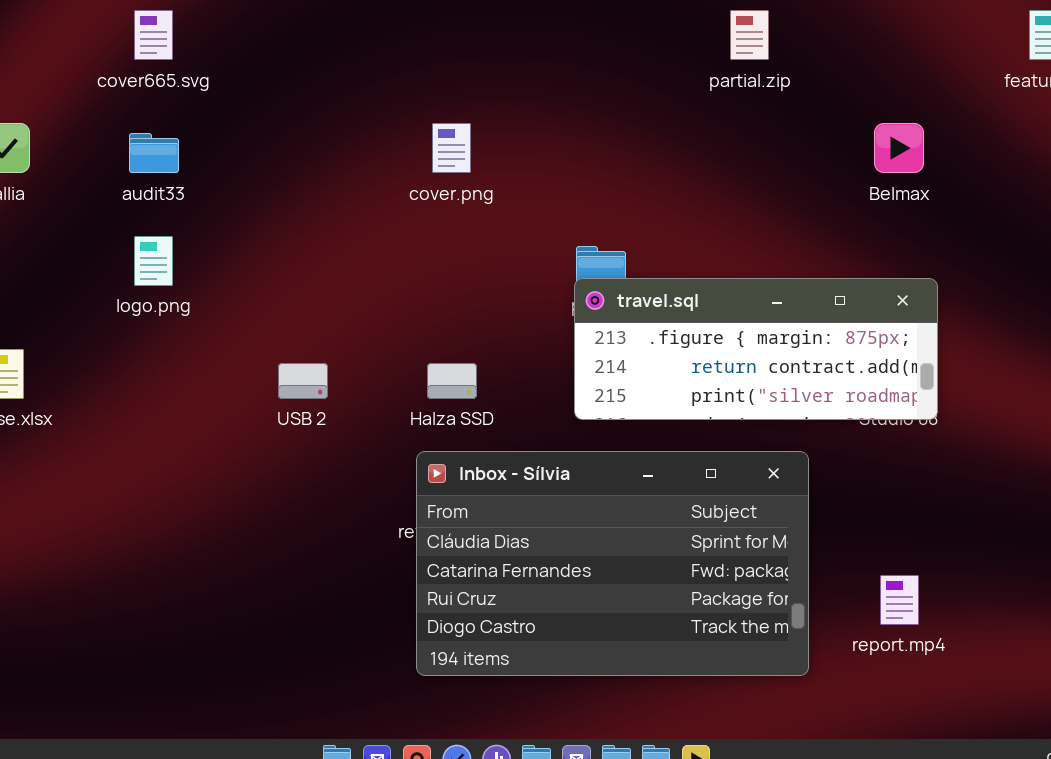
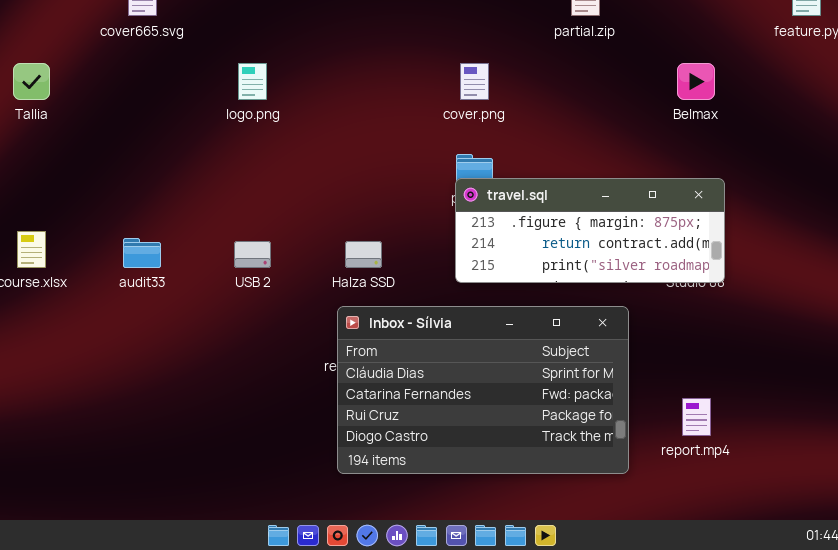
cover.png: [432,123,471,173] -> [460,63,489,100], moved
audit33: [129,133,179,173] -> [123,238,161,268], moved
logo.png: [134,236,173,286] -> [238,63,267,100], moved

